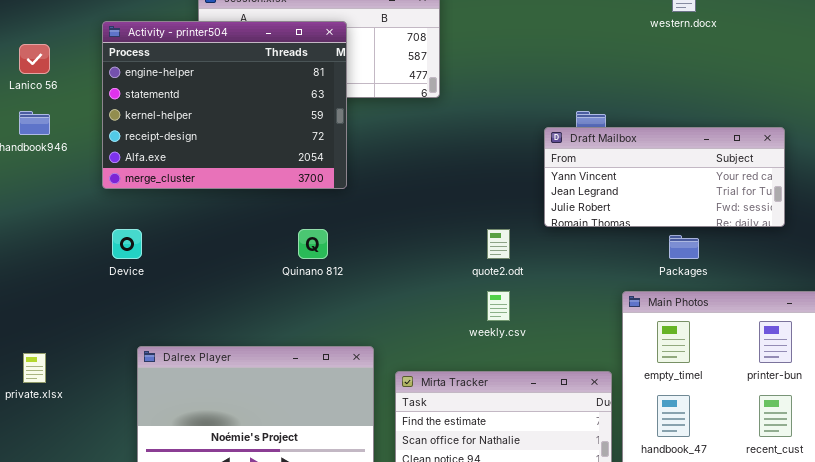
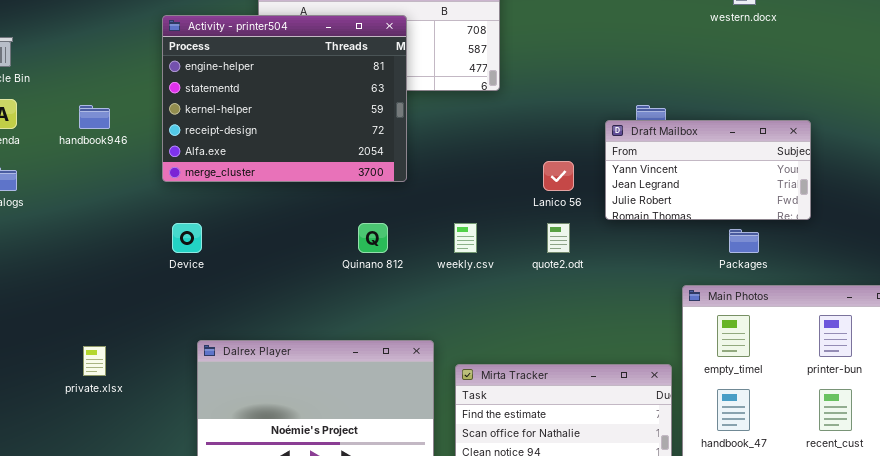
Lanico 56: [19,44,50,74] -> [543,161,574,191], moved
Draft Mailbox: [544,127,785,227] -> [605,120,811,220], resized
weekly.csv: [487,291,510,321] -> [454,223,477,253], moved

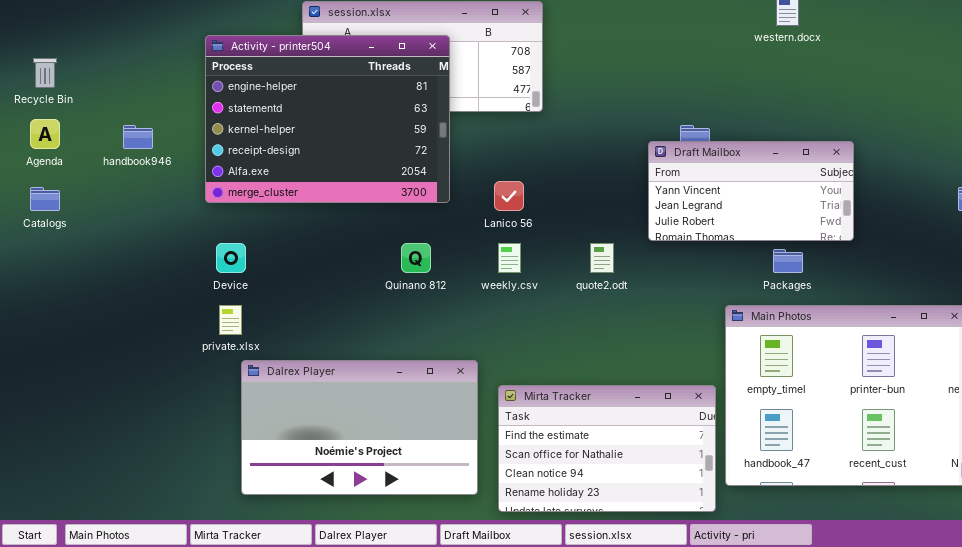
Lanico 56: [543,161,574,191] -> [494,181,524,211], moved
private.xlsx: [83,346,106,376] -> [219,305,242,335], moved

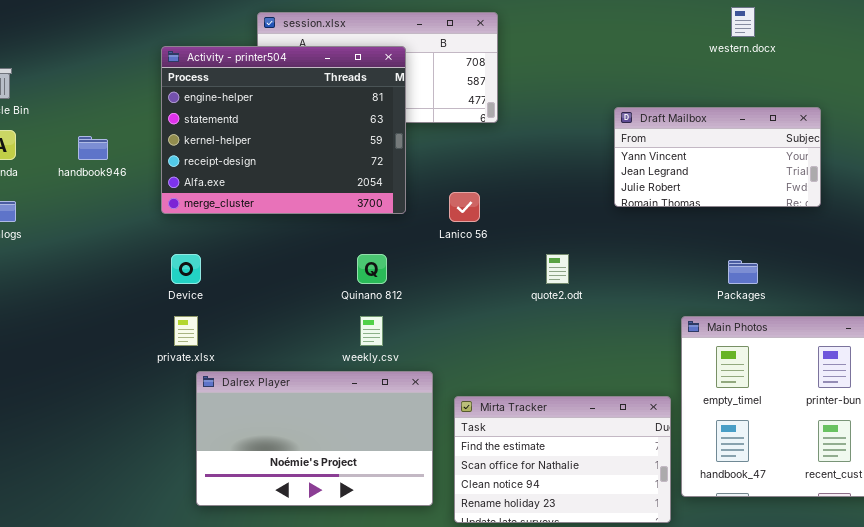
Draft Mailbox: [648,141,854,241] -> [614,107,821,207], moved
weekly.csv: [498,243,521,273] -> [360,316,383,346], moved

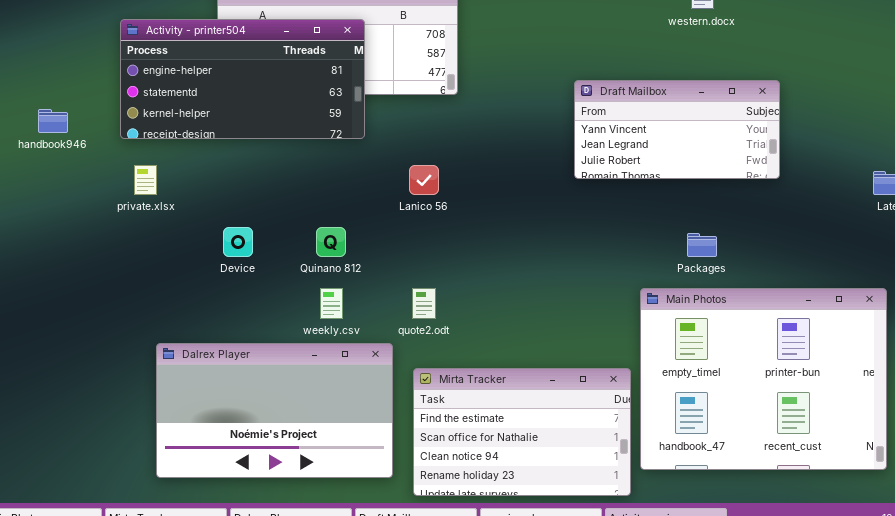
Activity - printer504: [161,46,406,214] -> [120,19,365,139], resized
Device: [171,254,201,284] -> [223,227,253,257], moved
quote2.odt: [546,254,569,284] -> [412,288,436,319], moved
private.xlsx: [174,316,198,346] -> [134,165,157,195], moved

